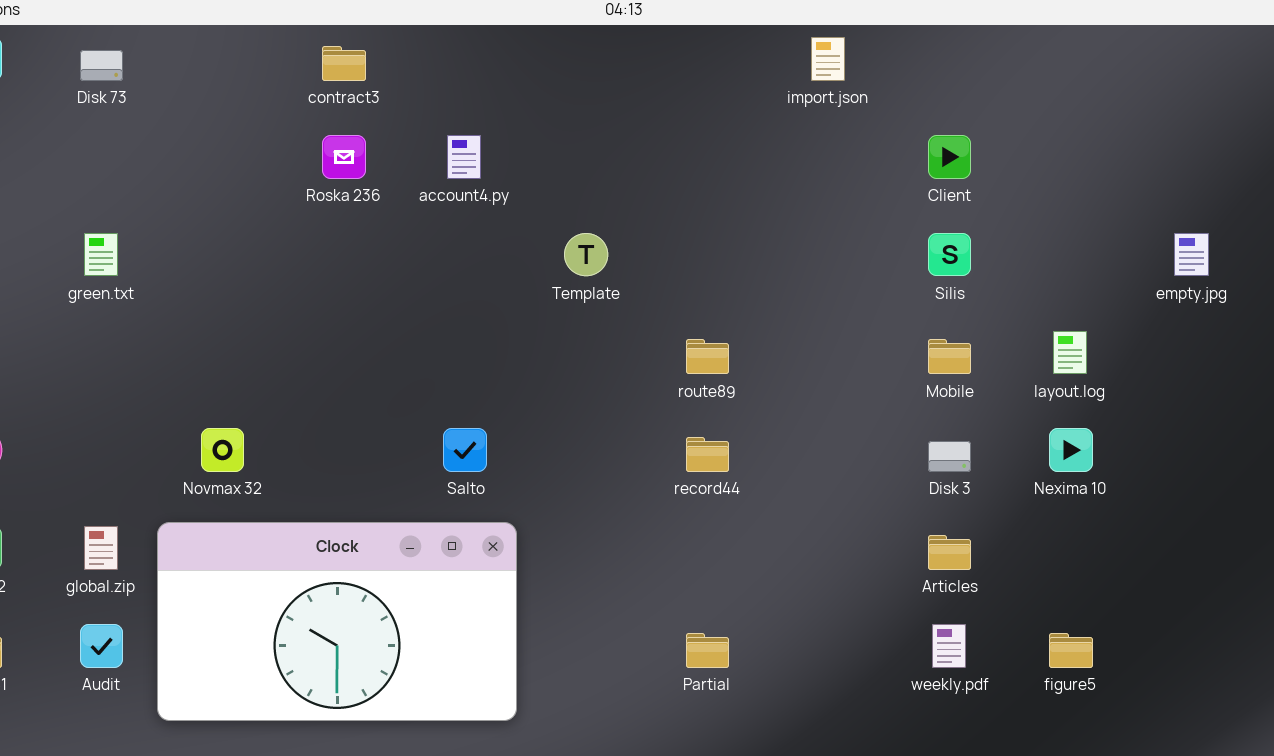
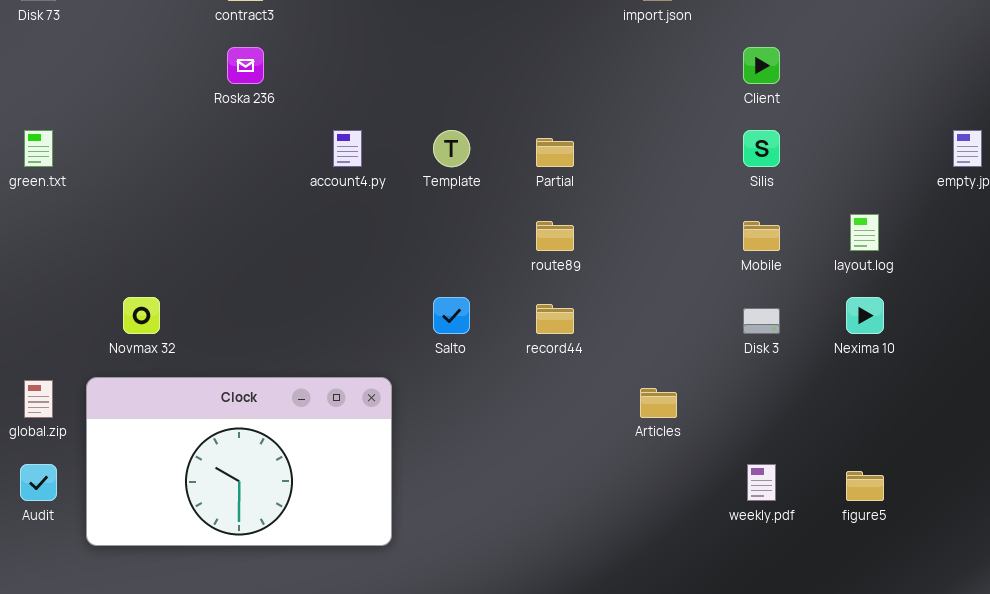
account4.py: [447,135,481,179] -> [333,130,362,167], moved
Salto: [443,428,487,472] -> [433,297,470,334], moved
Articles: [928,535,971,570] -> [640,388,677,418], moved
Partial: [686,633,729,668] -> [536,138,574,167], moved

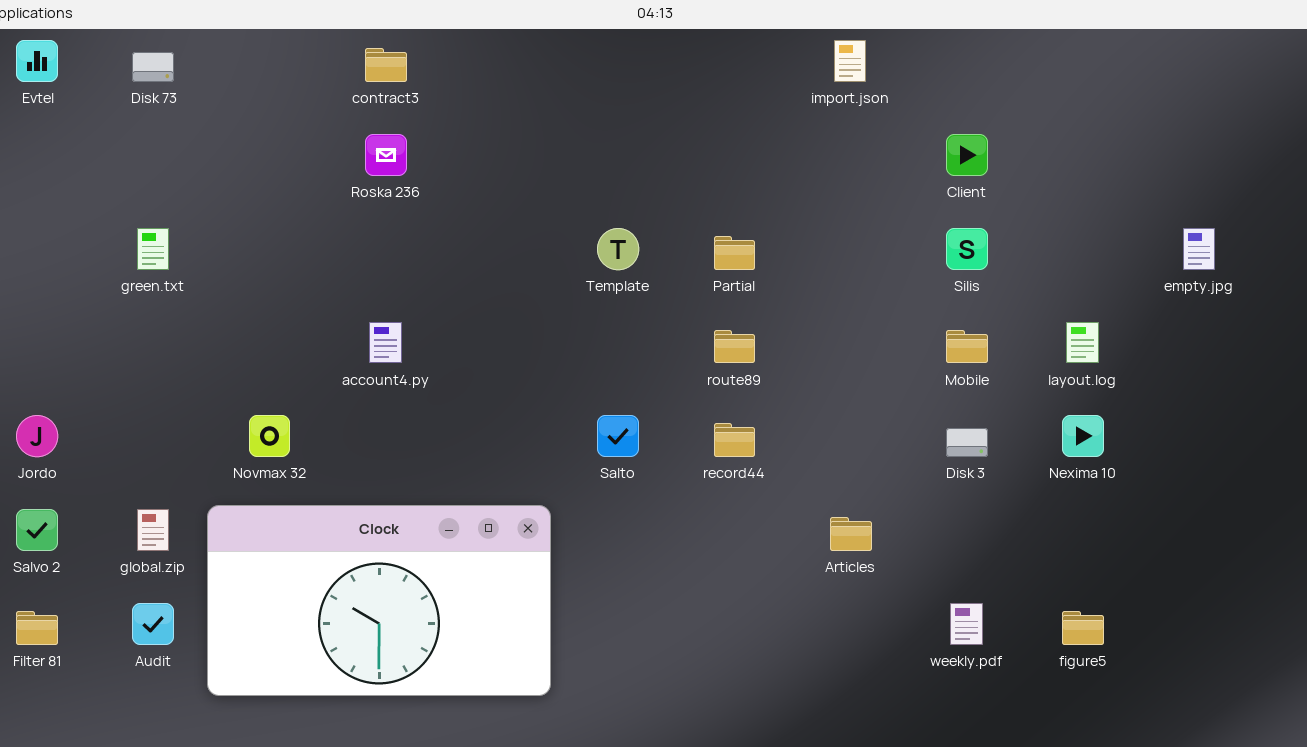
account4.py: [333,130,362,167] -> [369,322,402,363], moved

